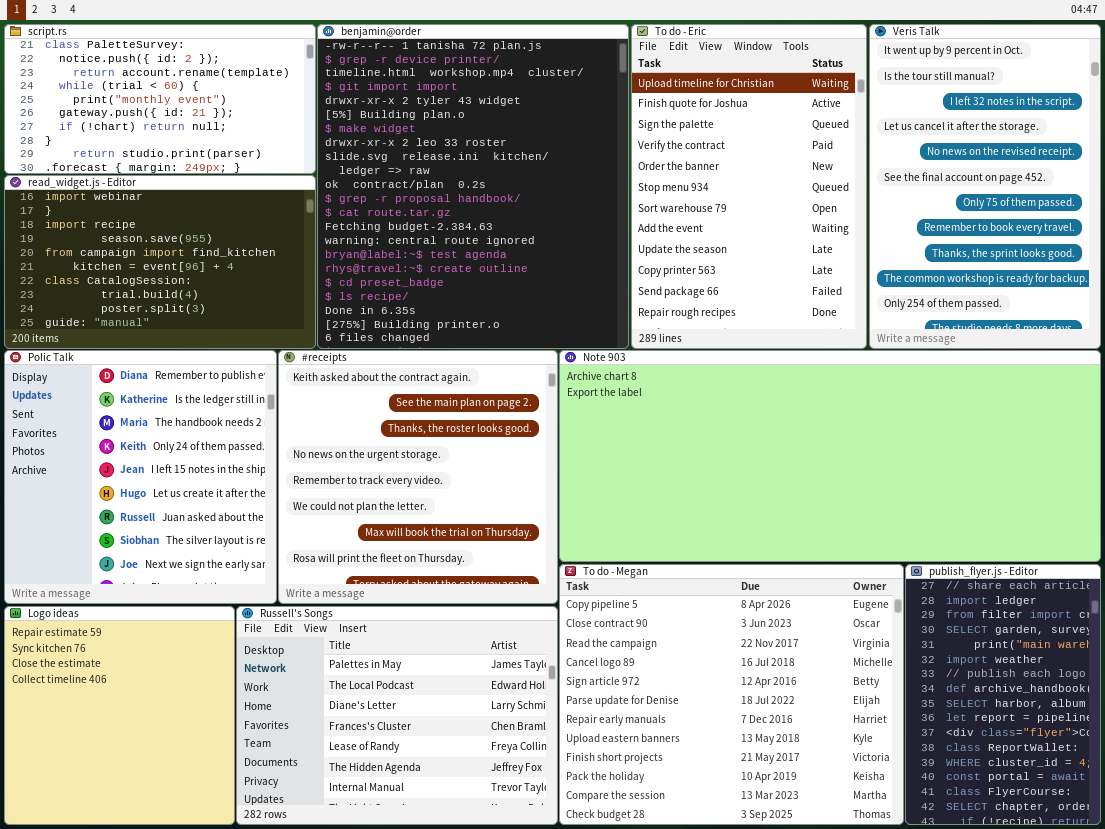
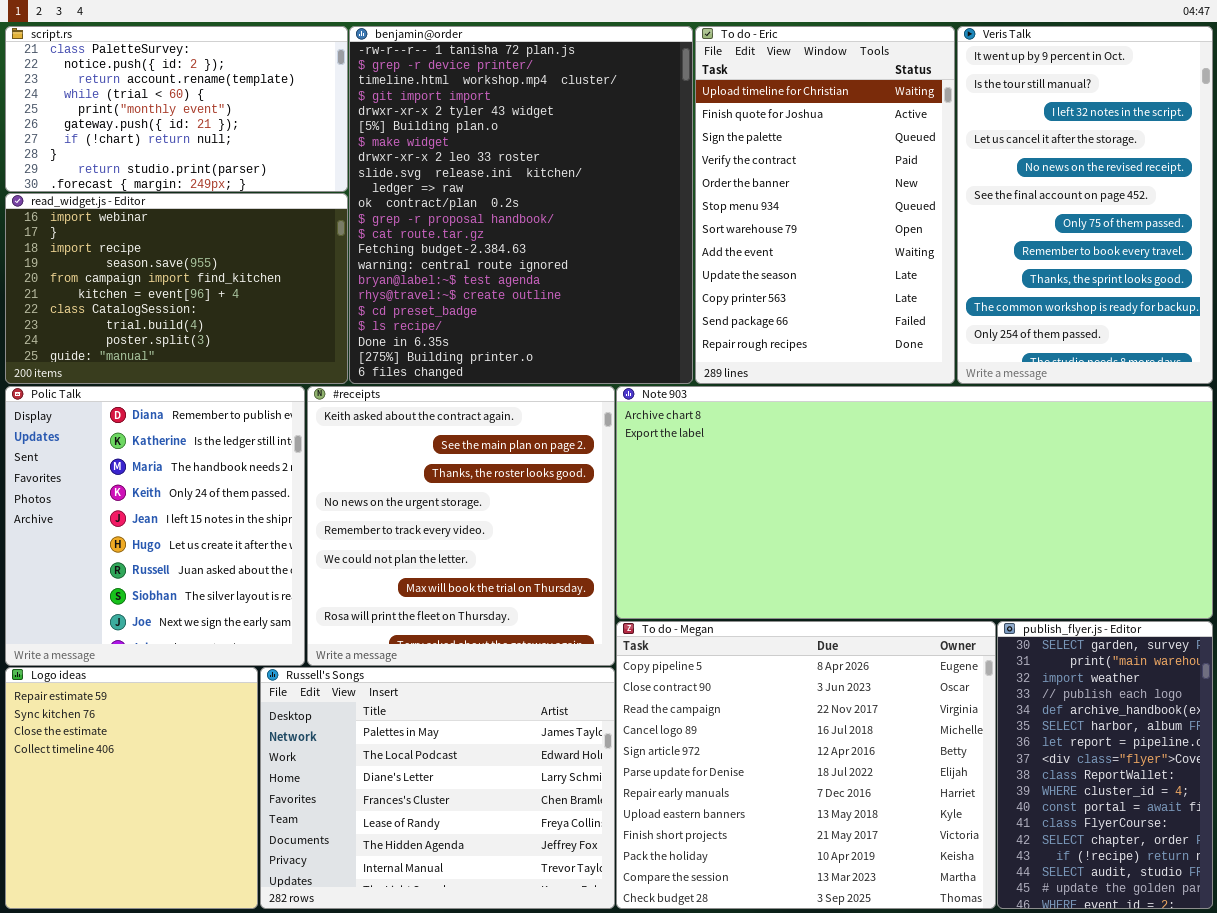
publish_flyer.js - Editor: [905,564,1101,825] -> [997,621,1213,909], scrolled down 3 rows

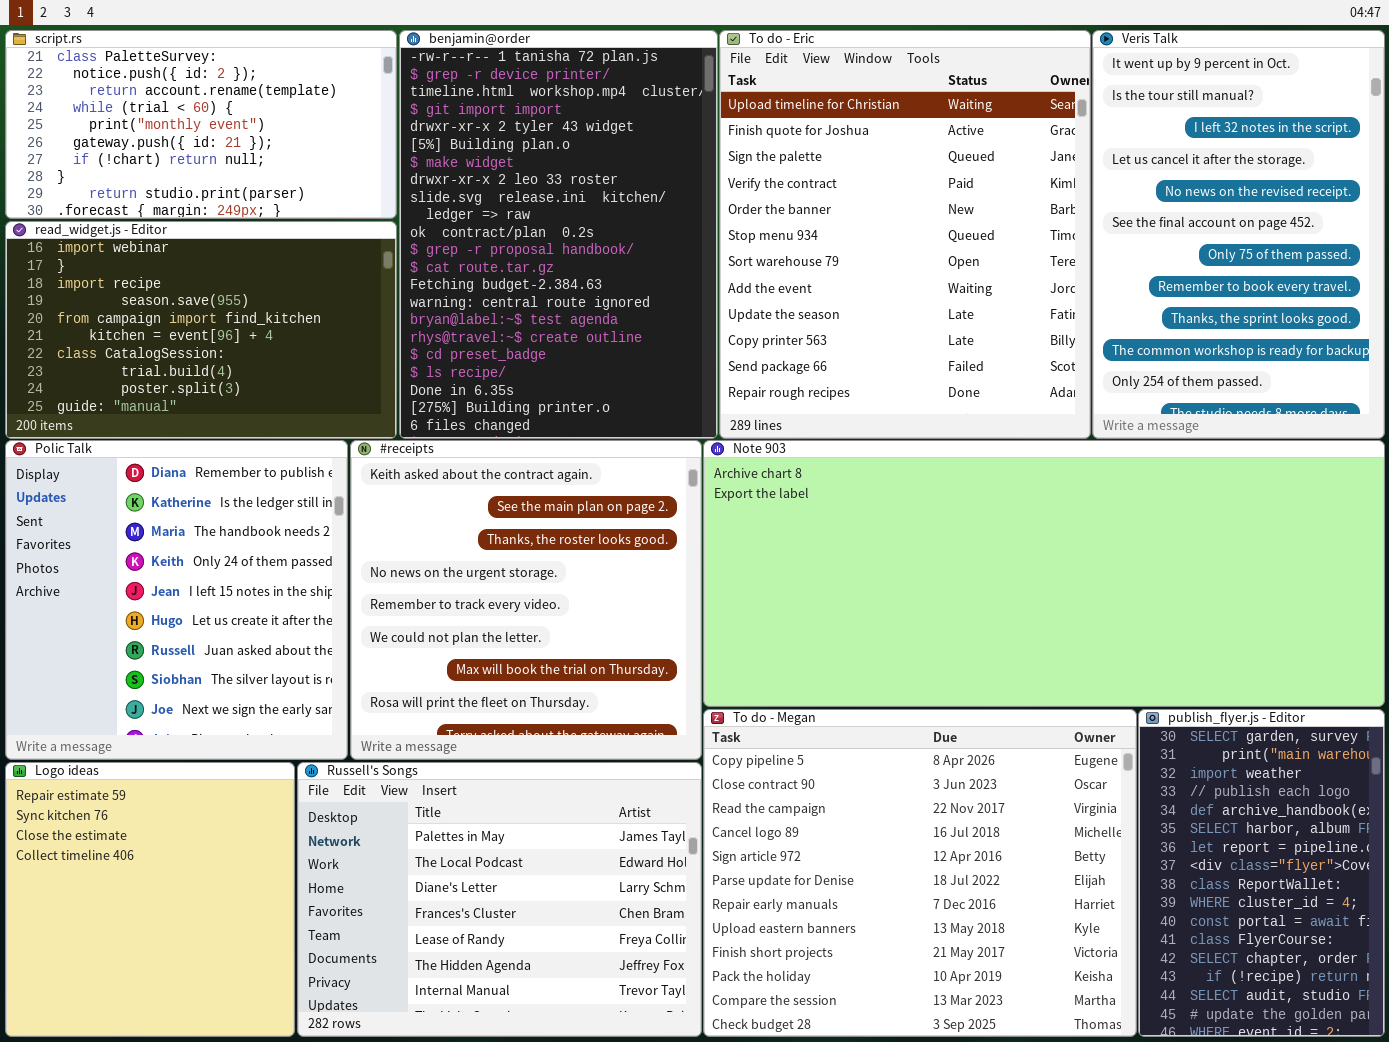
benjamin@order: [349,26,693,384] -> [399,30,718,439], resized
To do - Eric: [695,26,955,384] -> [719,30,1091,439], resized

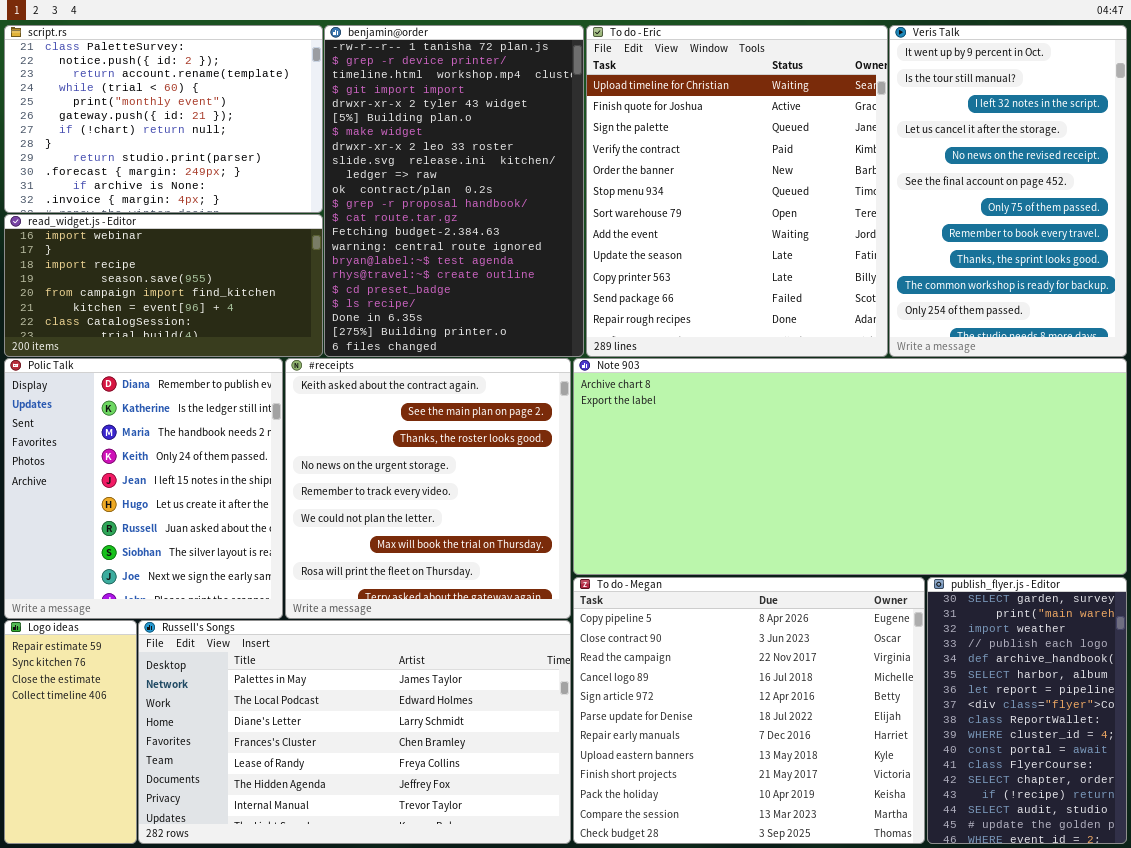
script.rs: [5,30,397,219] -> [4,25,323,213], resized
read_widget.js - Editor: [5,221,397,439] -> [4,214,323,357], resized
Logo ideas: [5,762,295,1037] -> [4,620,137,844], resized
Russell's Songs: [297,762,702,1037] -> [138,620,571,844], resized

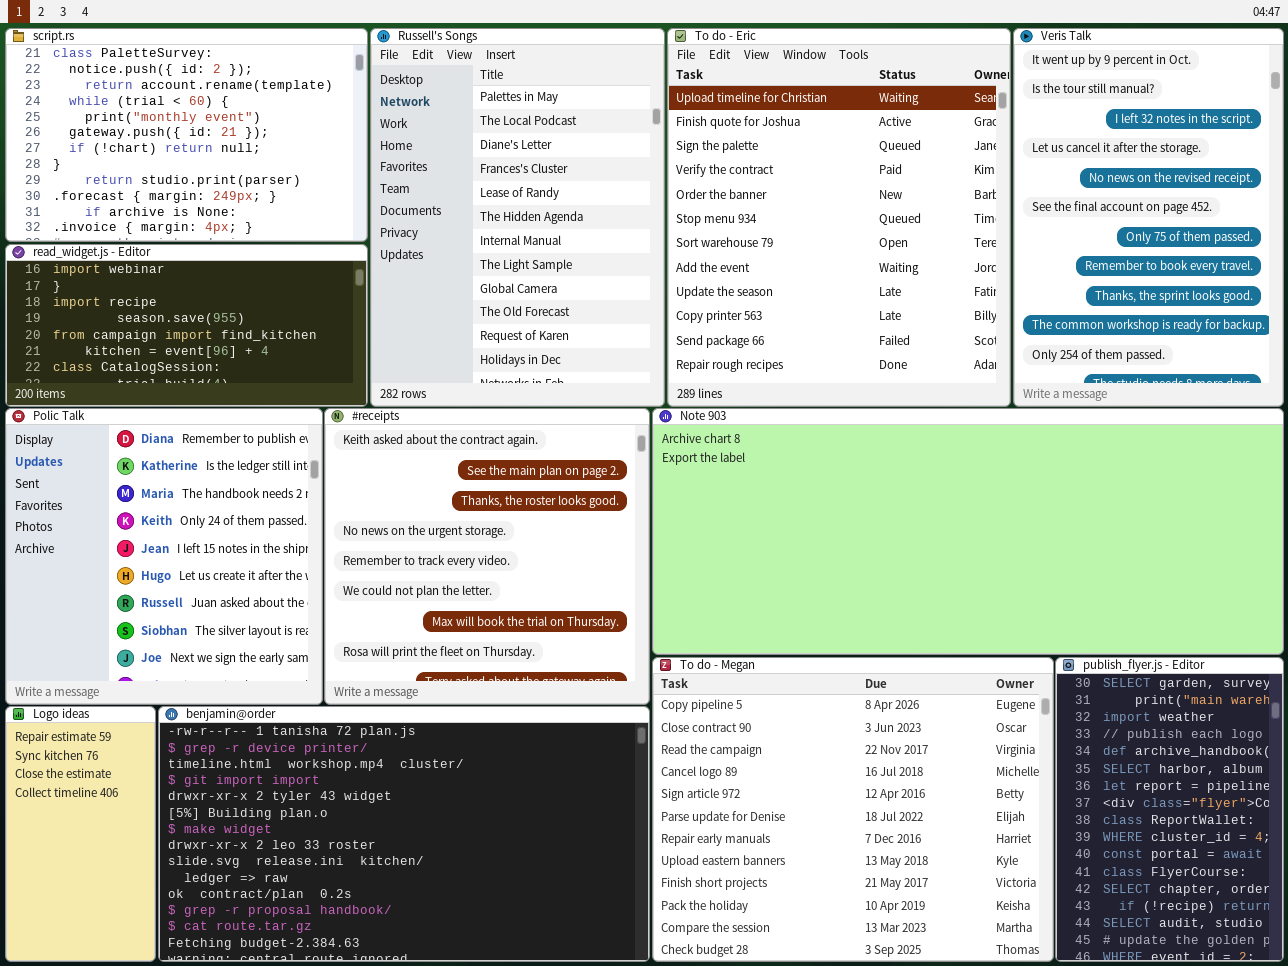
benjamin@order: [324,25,584,357] -> [158,706,650,962], moved, resized
Russell's Songs: [138,620,571,844] -> [370,28,665,407], moved, resized

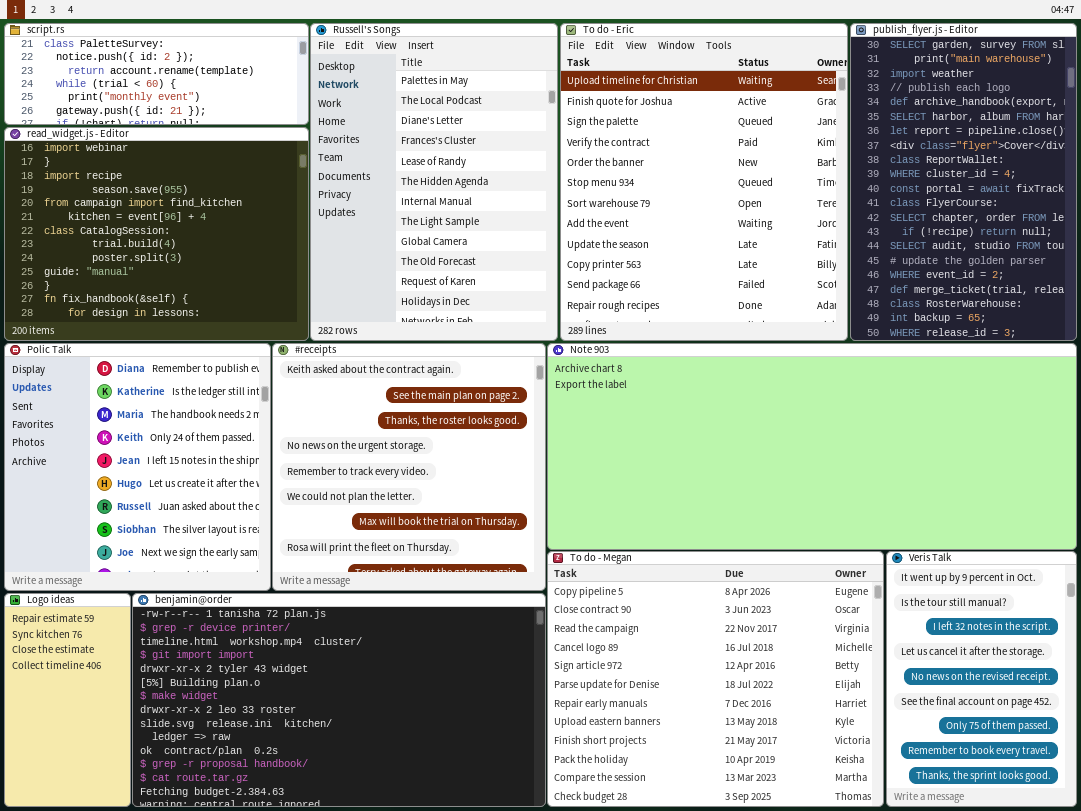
script.rs: [5,28,368,242] -> [4,23,309,125], resized
Veris Talk: [1013,28,1284,407] -> [886,551,1077,807], moved, resized
read_widget.js - Editor: [5,244,368,407] -> [4,127,309,341], resized
publish_flyer.js - Editor: [1055,657,1284,962] -> [850,23,1077,341], moved, resized

